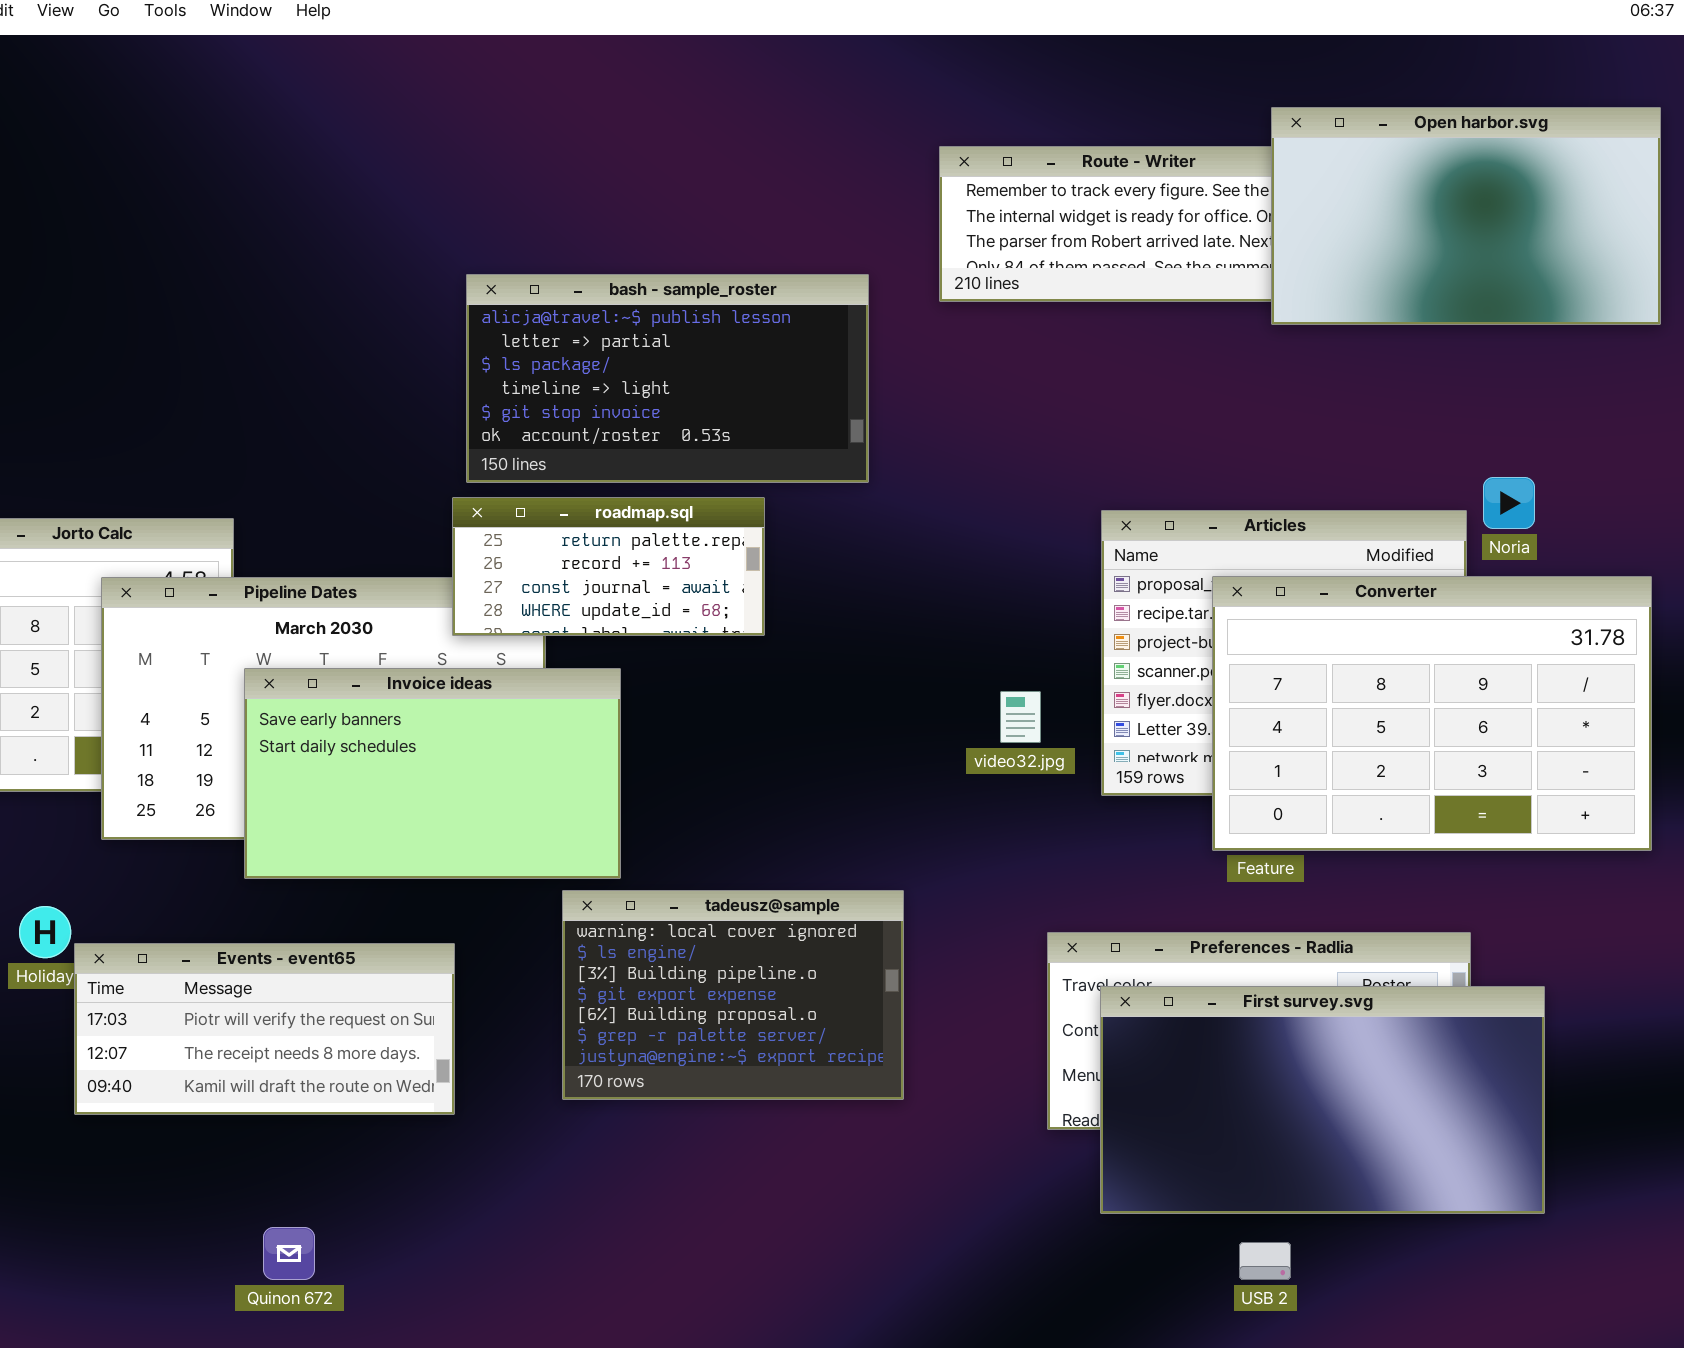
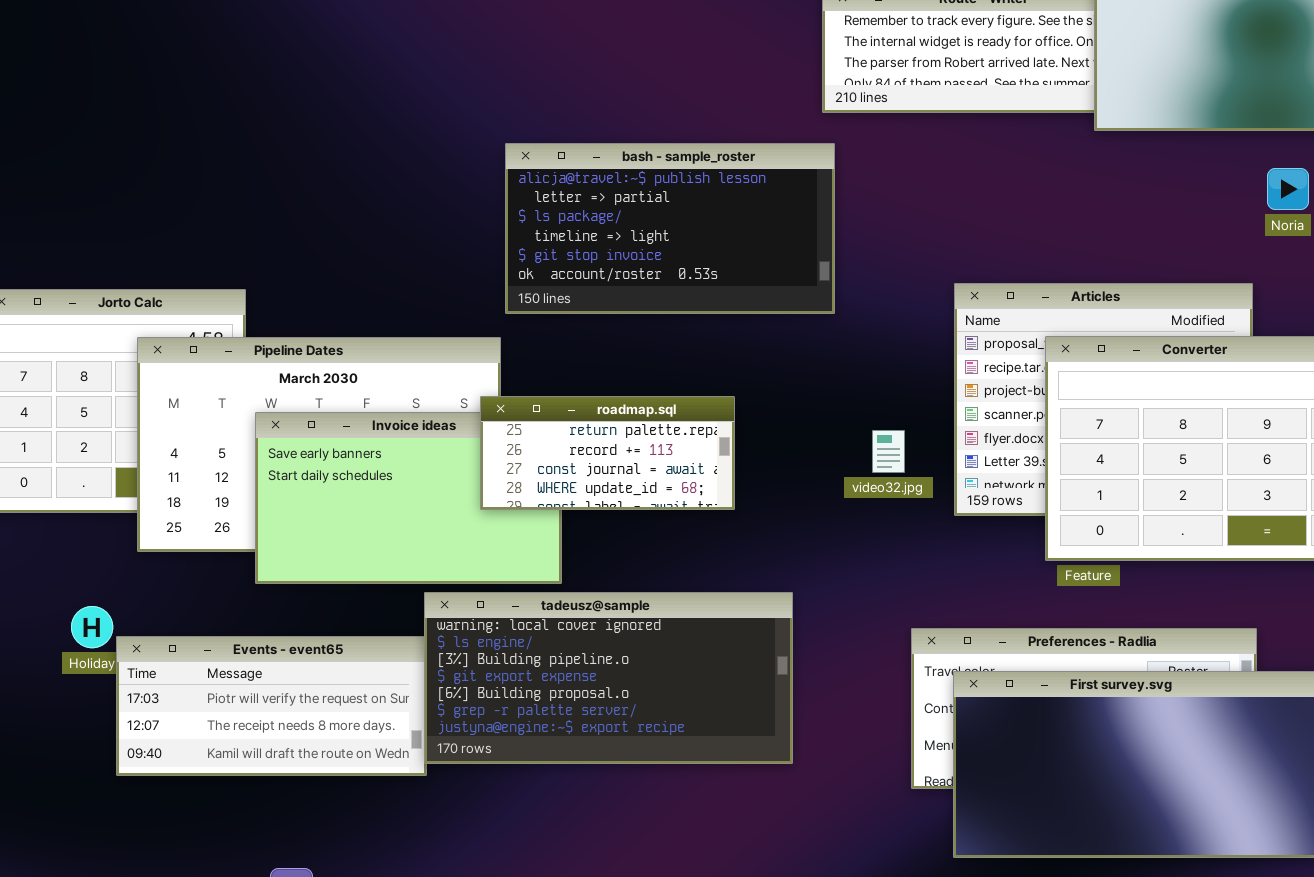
bash - sample_roster: [466,274,869,483] -> [505,143,835,314], moved
Noria: [1483,477,1535,529] -> [1267,168,1309,210], moved
roadmap.sql: [452,497,765,636] -> [480,396,735,510], moved
tadeusz@sample: [562,890,904,1100] -> [424,592,793,764], resized

